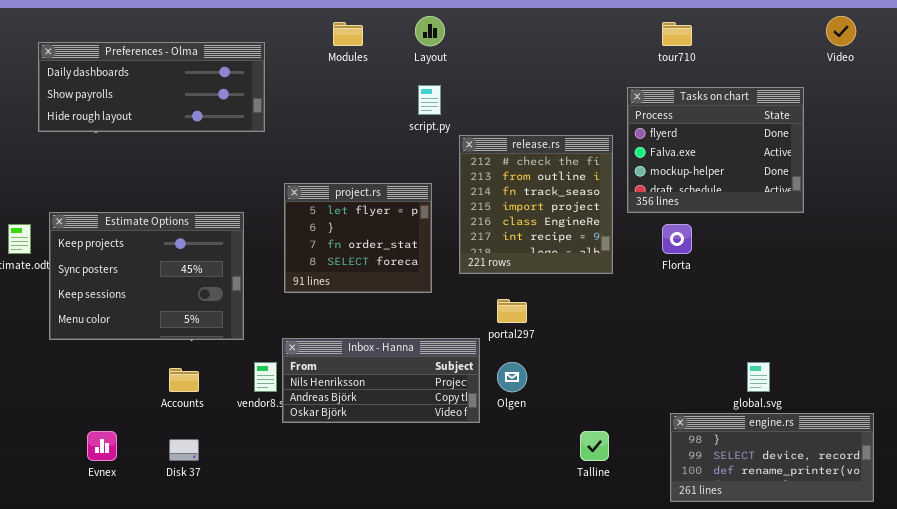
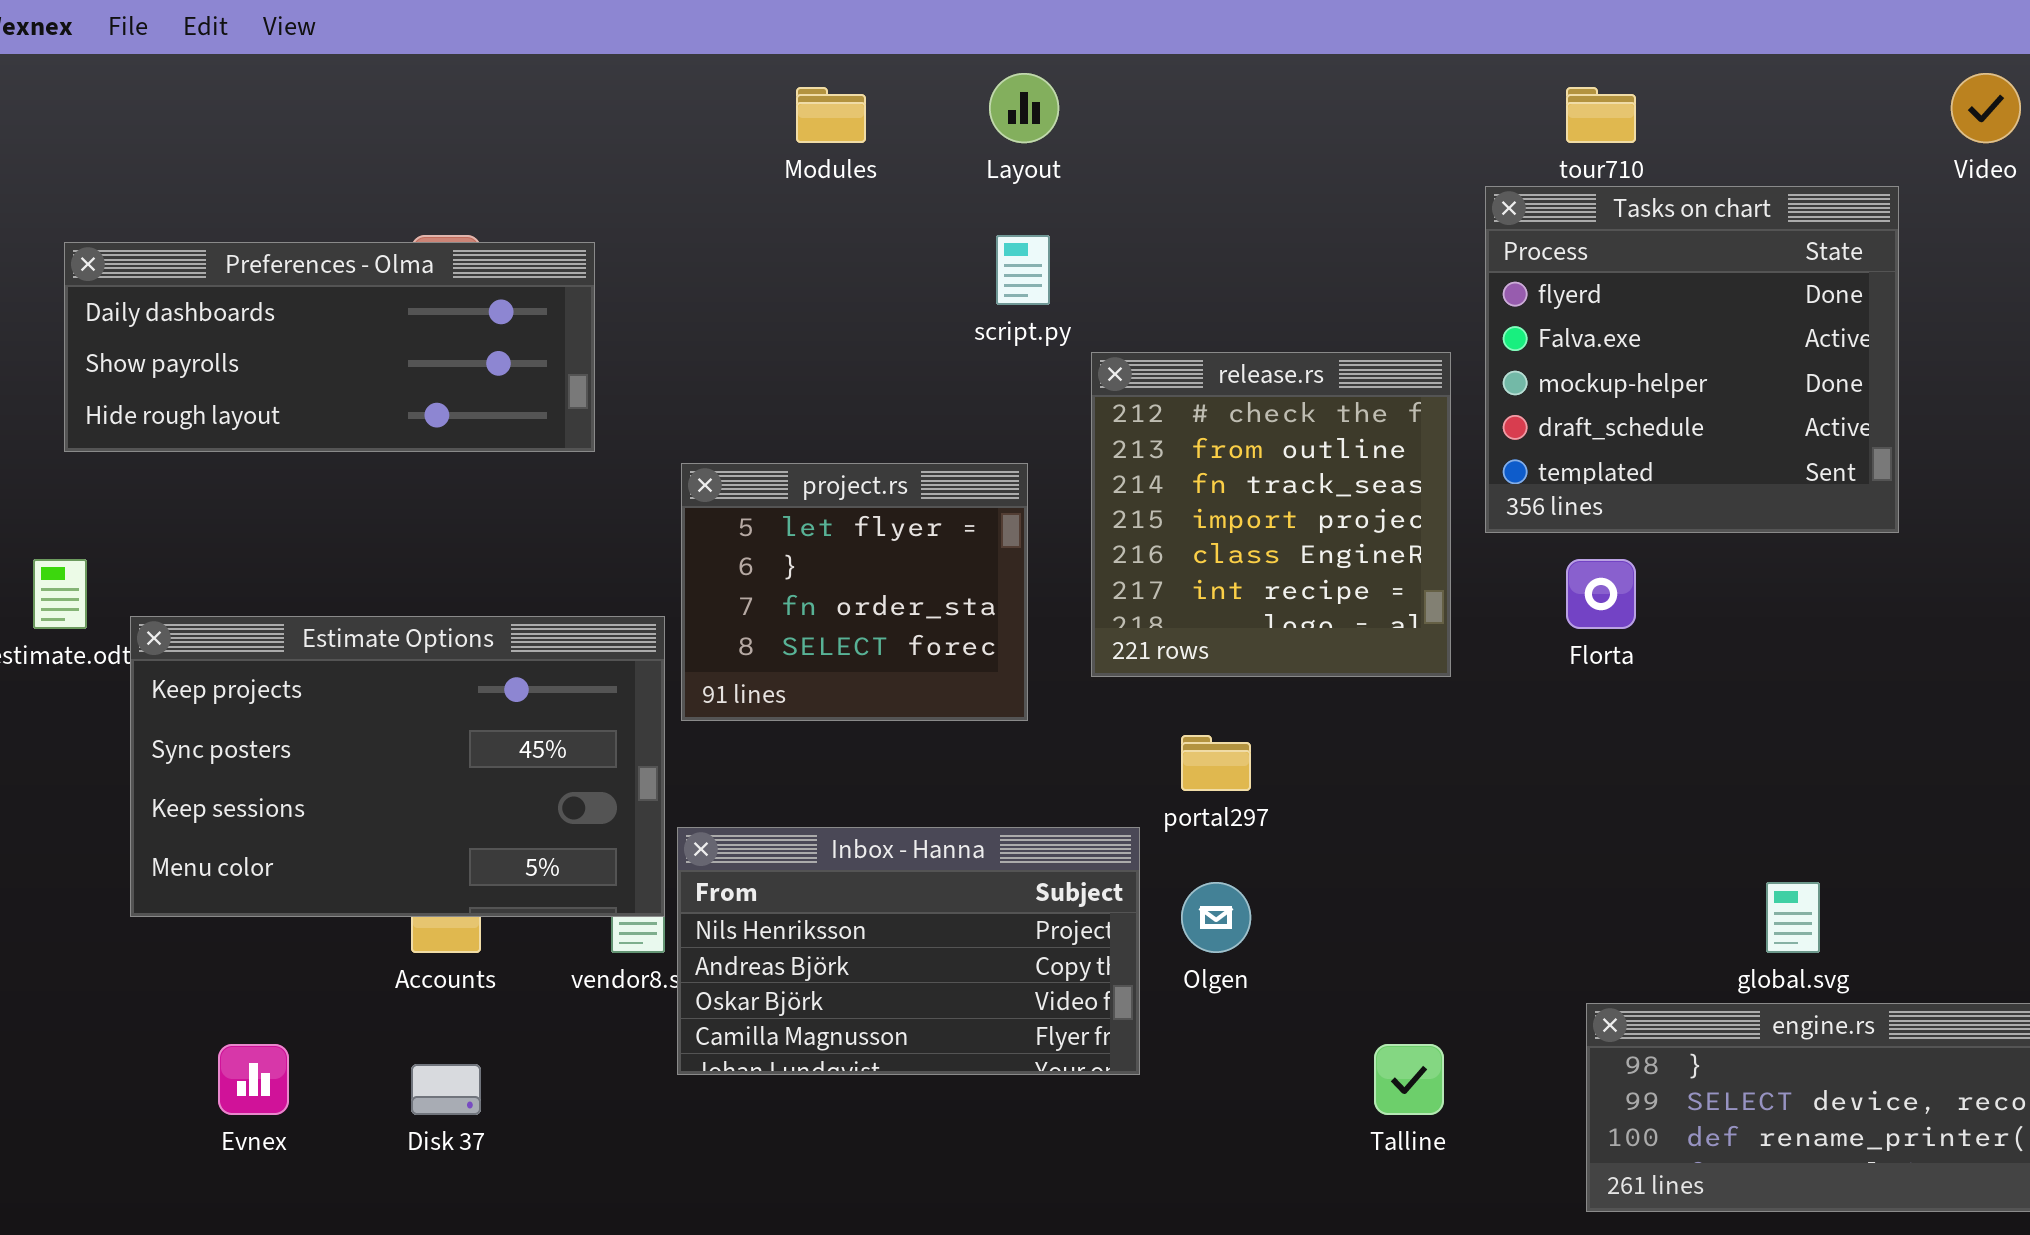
Preferences - Olma: [38,42,265,132] -> [64,242,595,452], moved
Tasks on chart: [627,87,804,213] -> [1485,186,1899,533], resized
Estimate Options: [49,212,244,340] -> [130,616,665,917], moved, resized
Inbox - Hanna: [282,338,480,423] -> [677,827,1140,1075], resized

